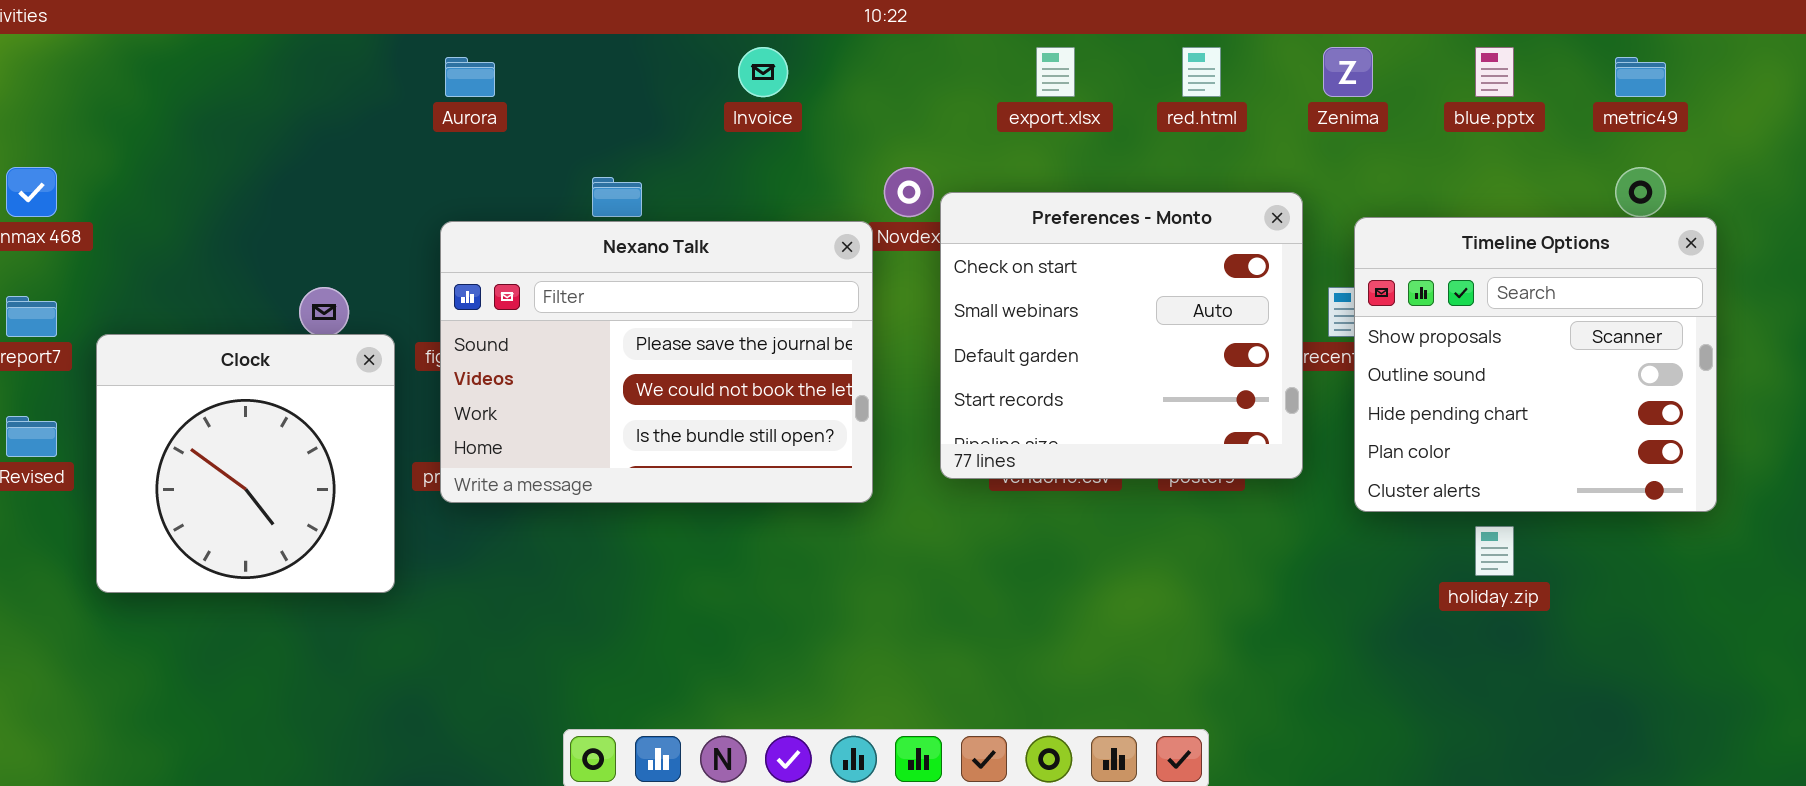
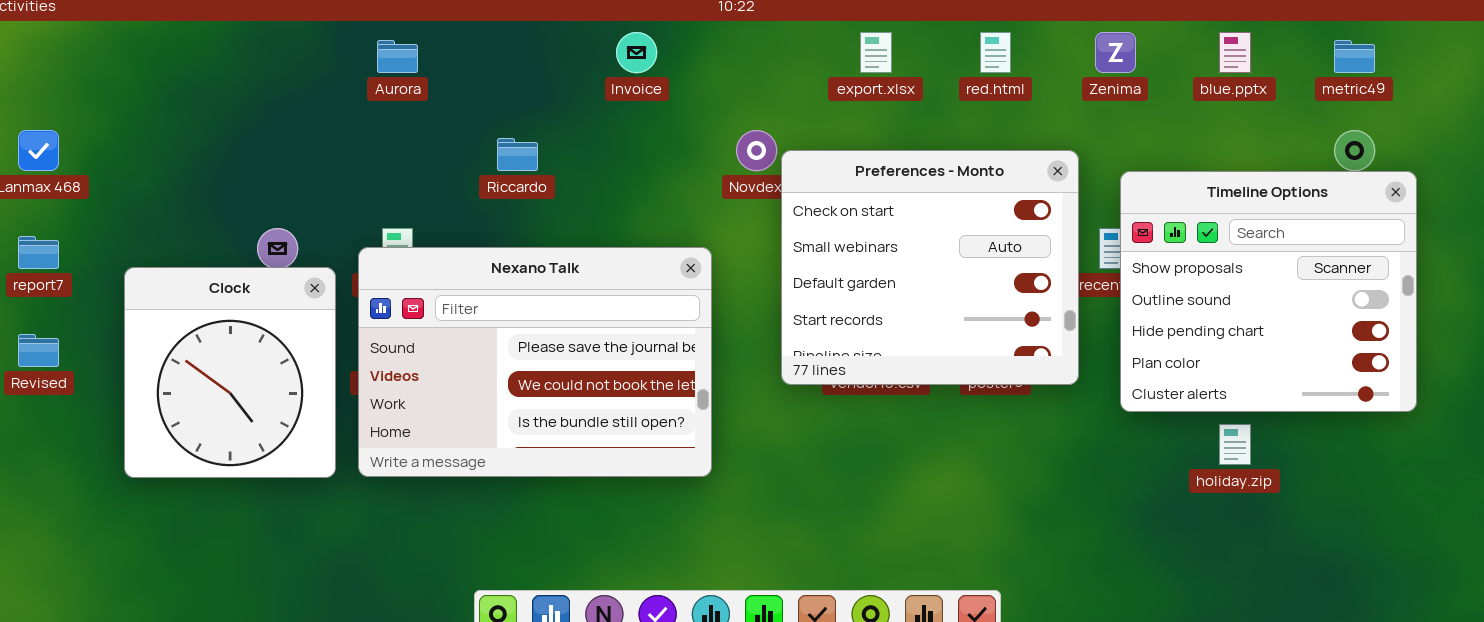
Nexano Talk: [440,221,873,503] -> [358,247,712,477], moved
Clock: [96,334,395,593] -> [124,267,336,478], resized

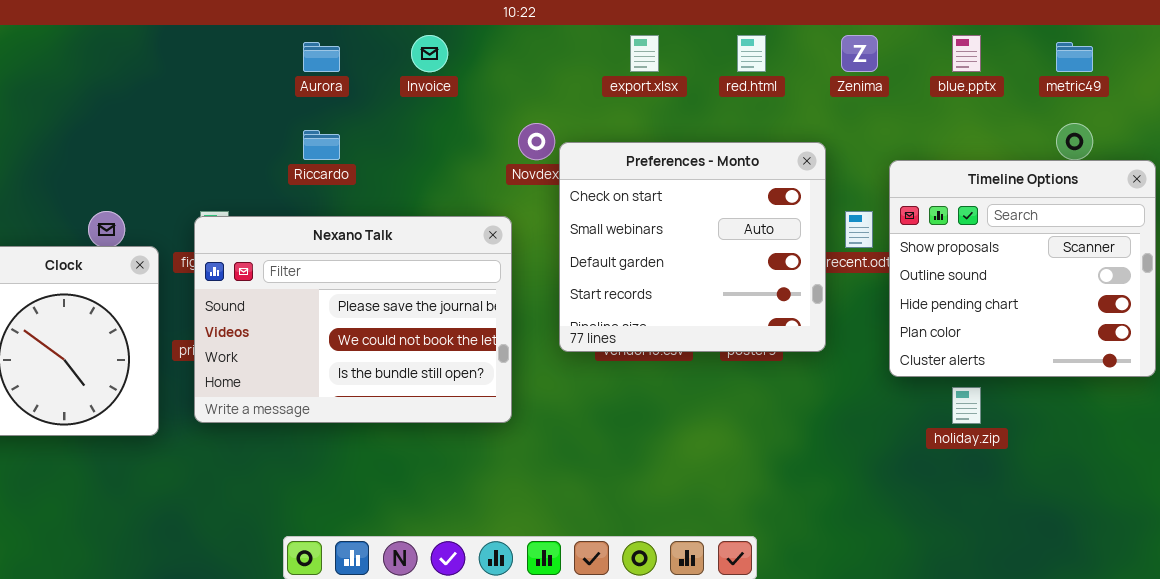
Aurora: [377,40,418,73] -> [303,42,340,72], moved
Timeline Options: [1120,171,1417,412] -> [889,160,1156,377], moved
Nexano Talk: [358,247,712,477] -> [194,216,512,423], moved

